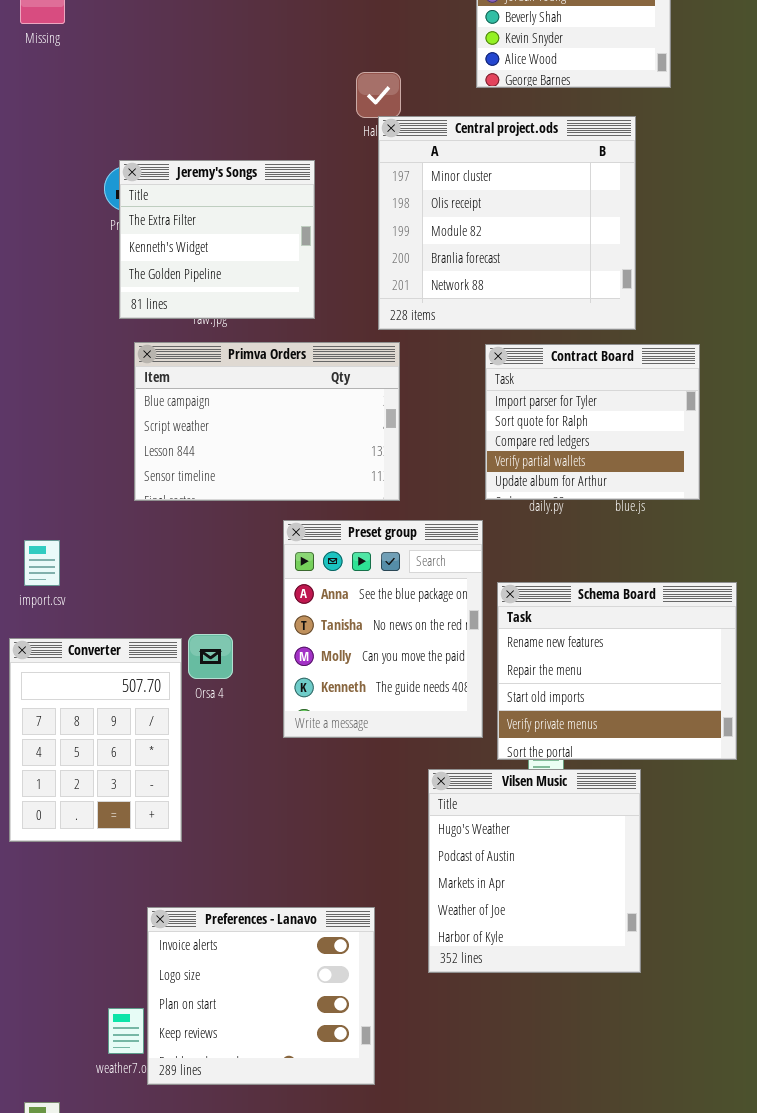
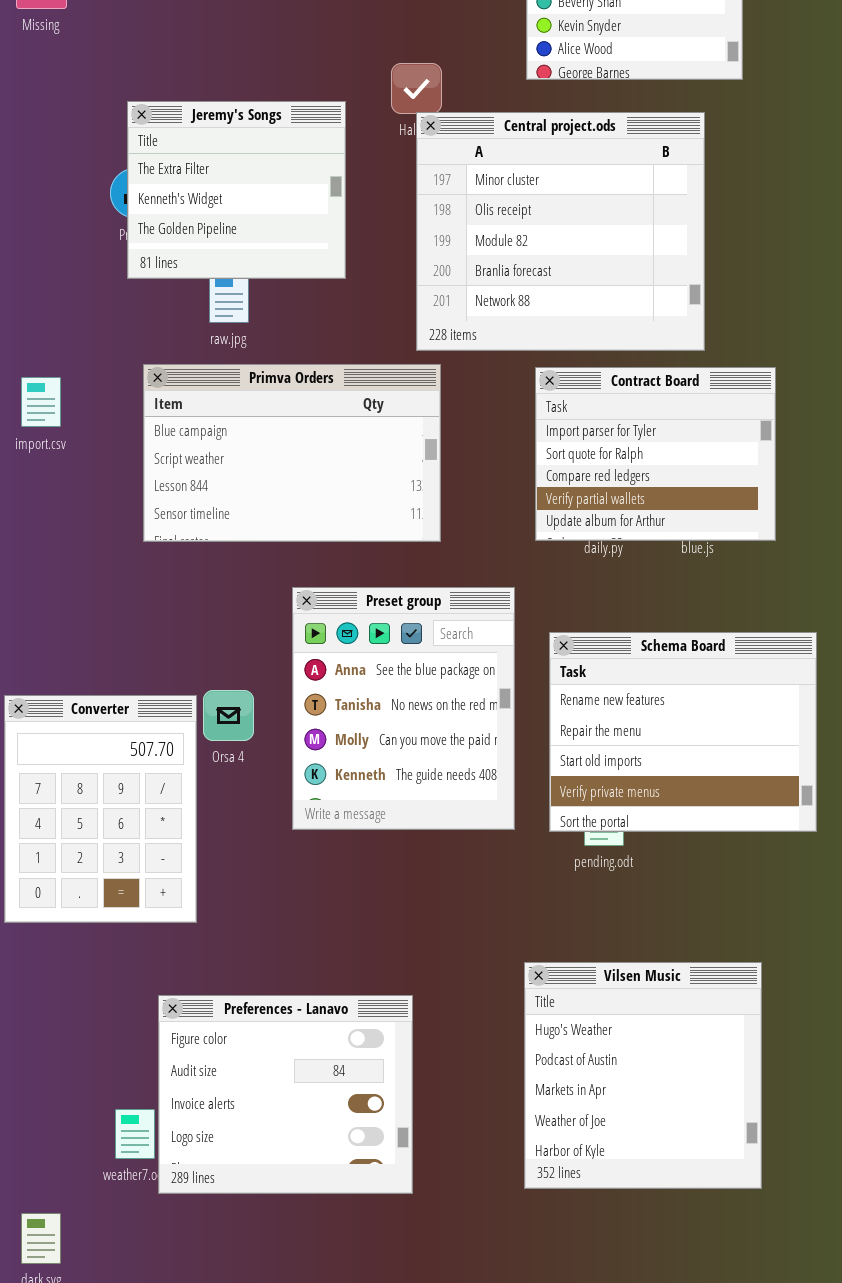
Jeremy's Songs: [119,160,315,319] -> [127,101,346,279], moved
Preset group: [283,520,483,738] -> [292,587,515,830], moved
import.csv: [24,540,60,586] -> [21,377,61,427], moved
Vilsen Music: [428,769,641,973] -> [524,962,762,1189], moved
Preferences - Lanavo: [147,907,375,1085] -> [158,995,413,1194], scrolled up 2 rows

